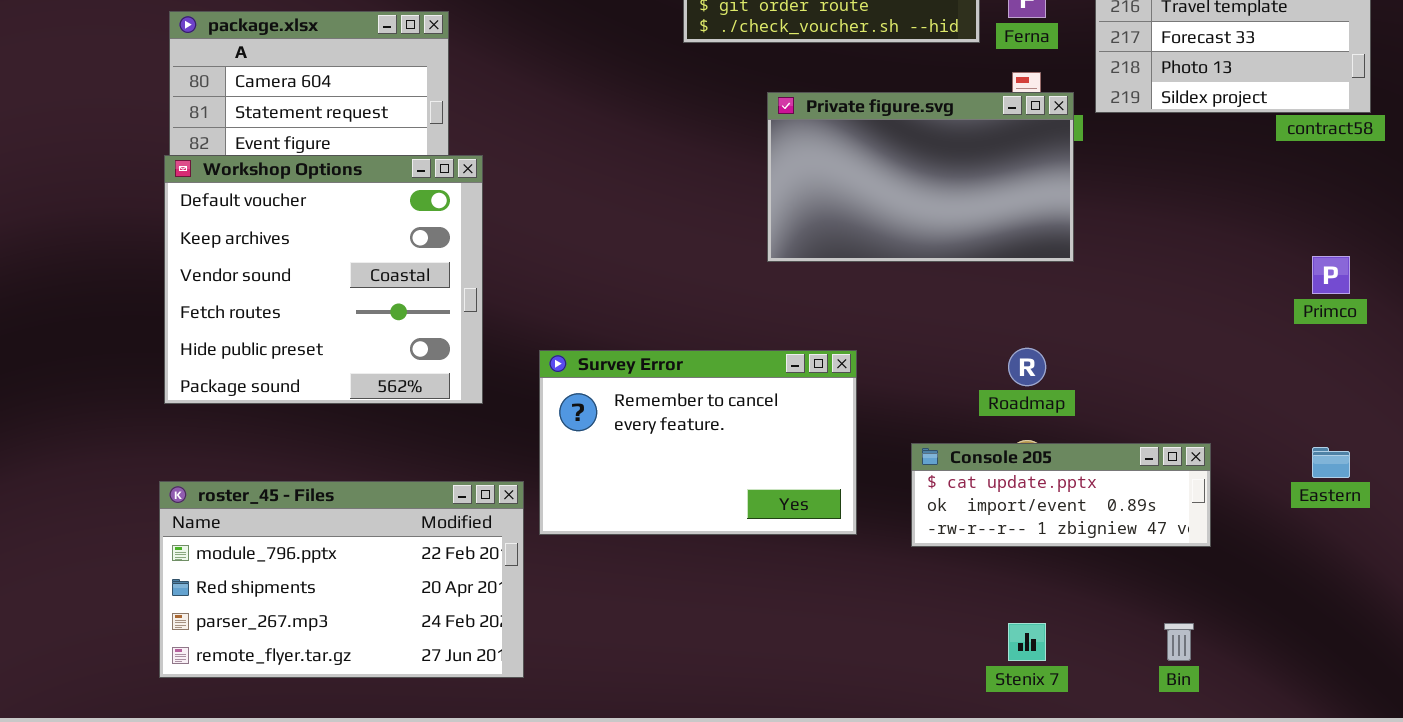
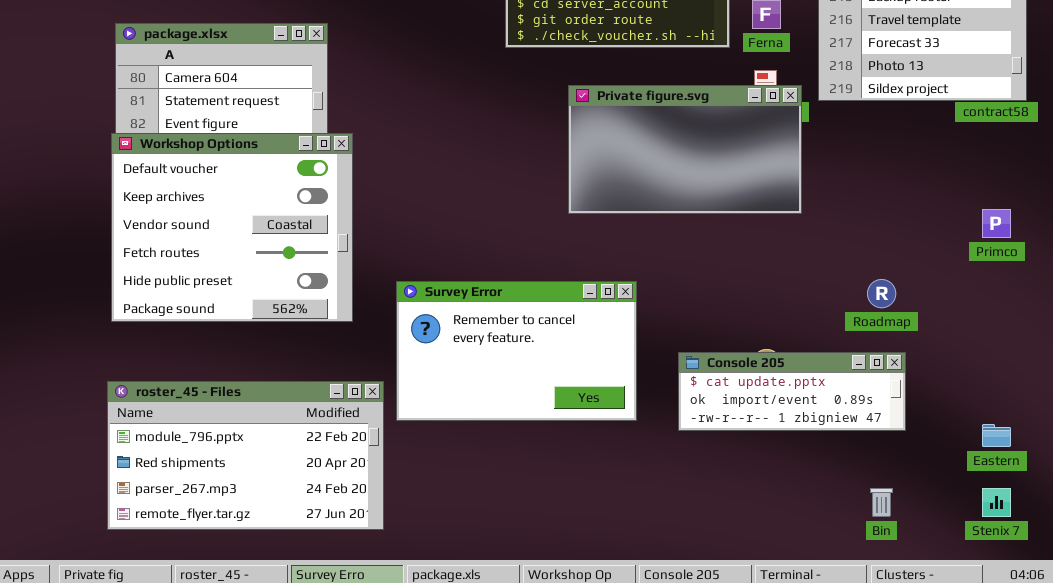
Roadmap: [1008,348,1046,386] -> [867,279,896,308], moved
Eastern: [1312,447,1350,478] -> [982,424,1011,447], moved
Stenix 7: [1008,623,1046,661] -> [982,488,1011,517], moved

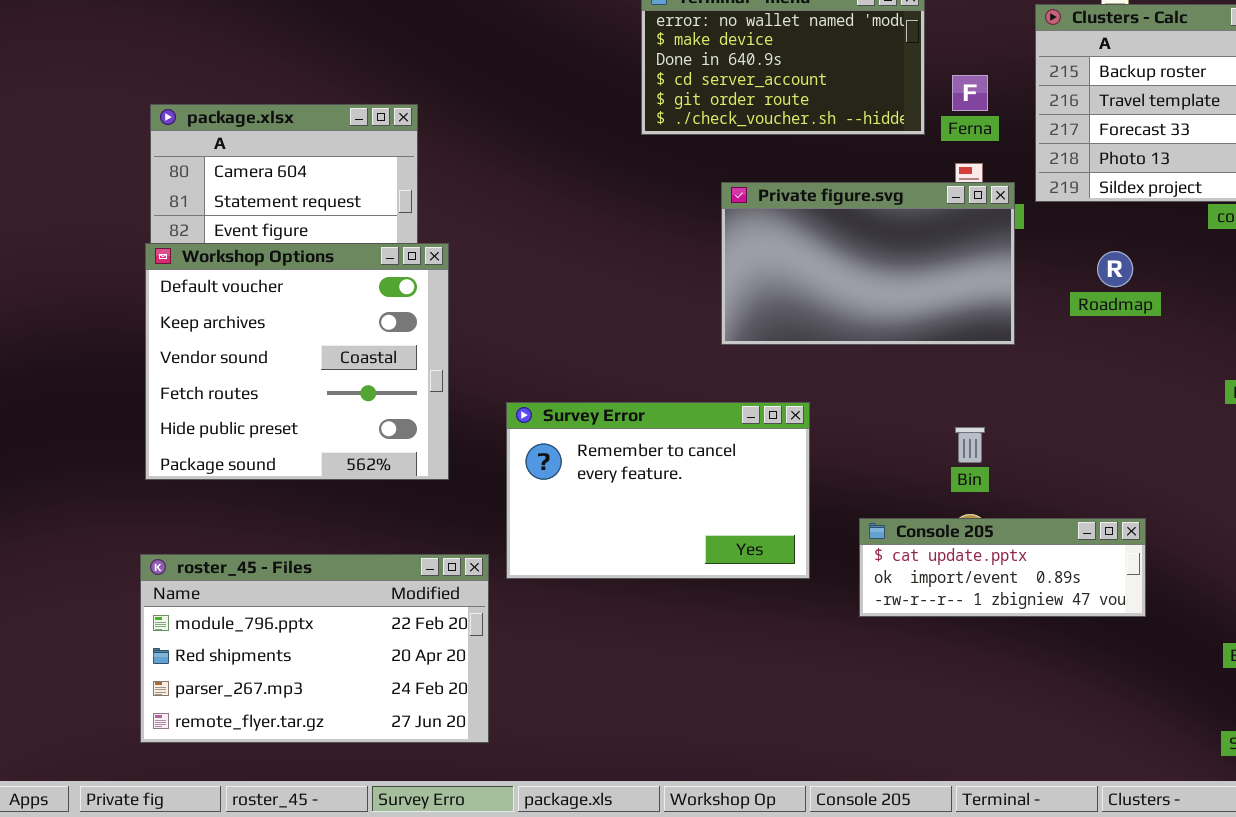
Roadmap: [867,279,896,308] -> [1097,251,1133,287], moved
Survey Error: [396,281,637,421] -> [506,402,810,579], moved
Bin: [870,488,893,517] -> [955,427,985,463], moved

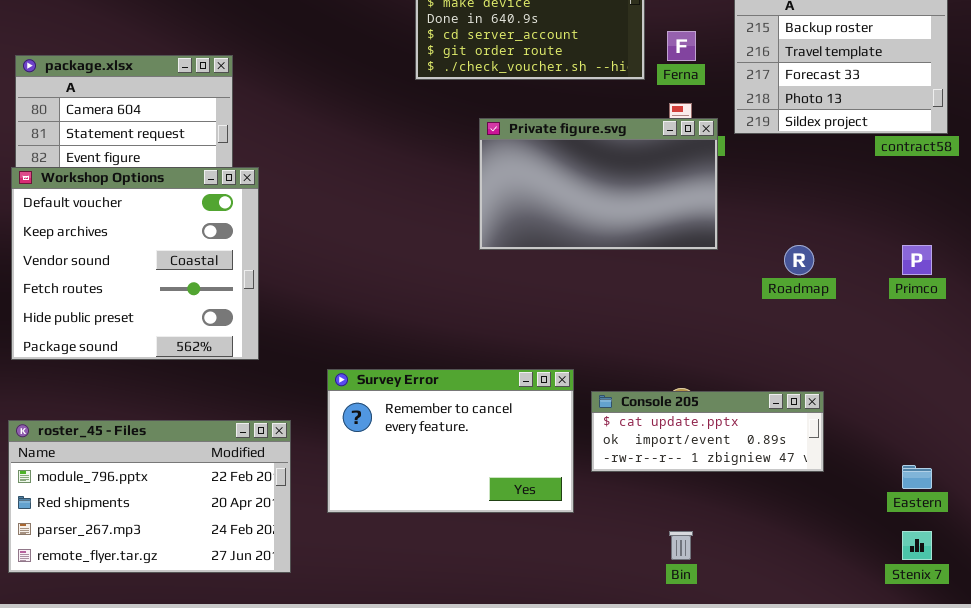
Roadmap: [1097,251,1133,287] -> [784,245,814,275], moved
Survey Error: [506,402,810,579] -> [327,369,574,513], moved
Bin: [955,427,985,463] -> [669,531,693,560], moved

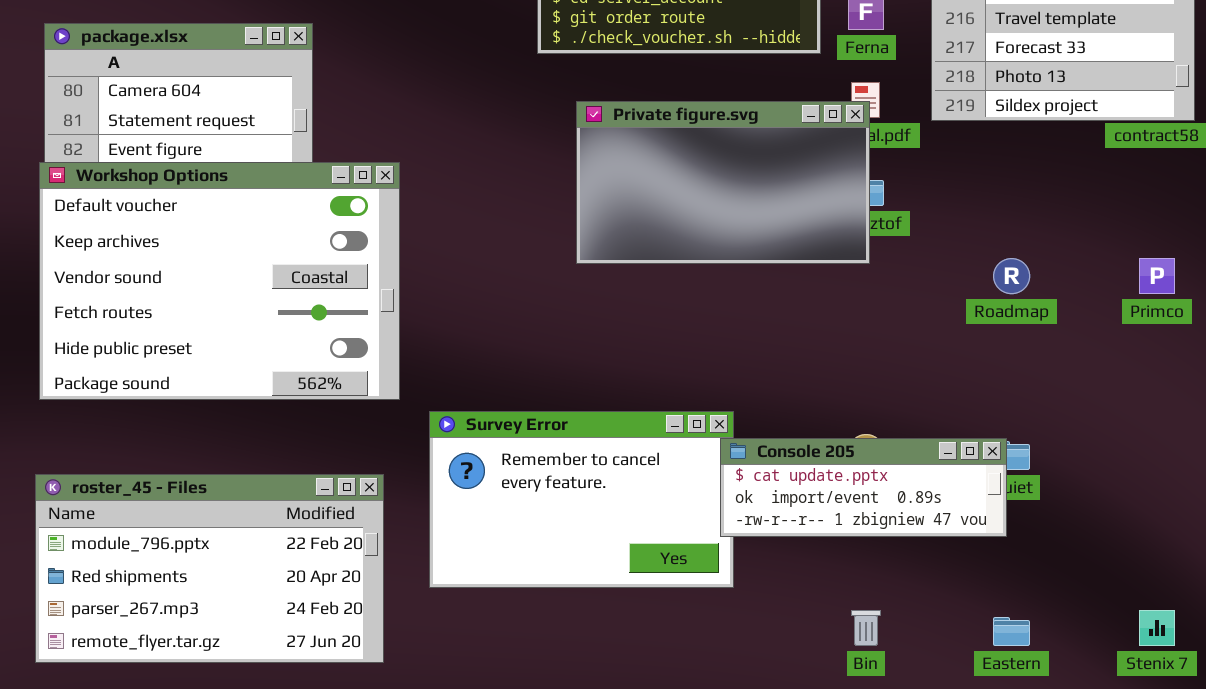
Private figure.svg: [479,118,718,250] -> [576,101,870,264], moved
Workshop Options: [11,167,259,360] -> [39,162,400,400], resized
Console 205: [591,391,824,472] -> [720,438,1007,537], moved
Eastern: [902,465,932,489] -> [993,617,1030,646], moved

